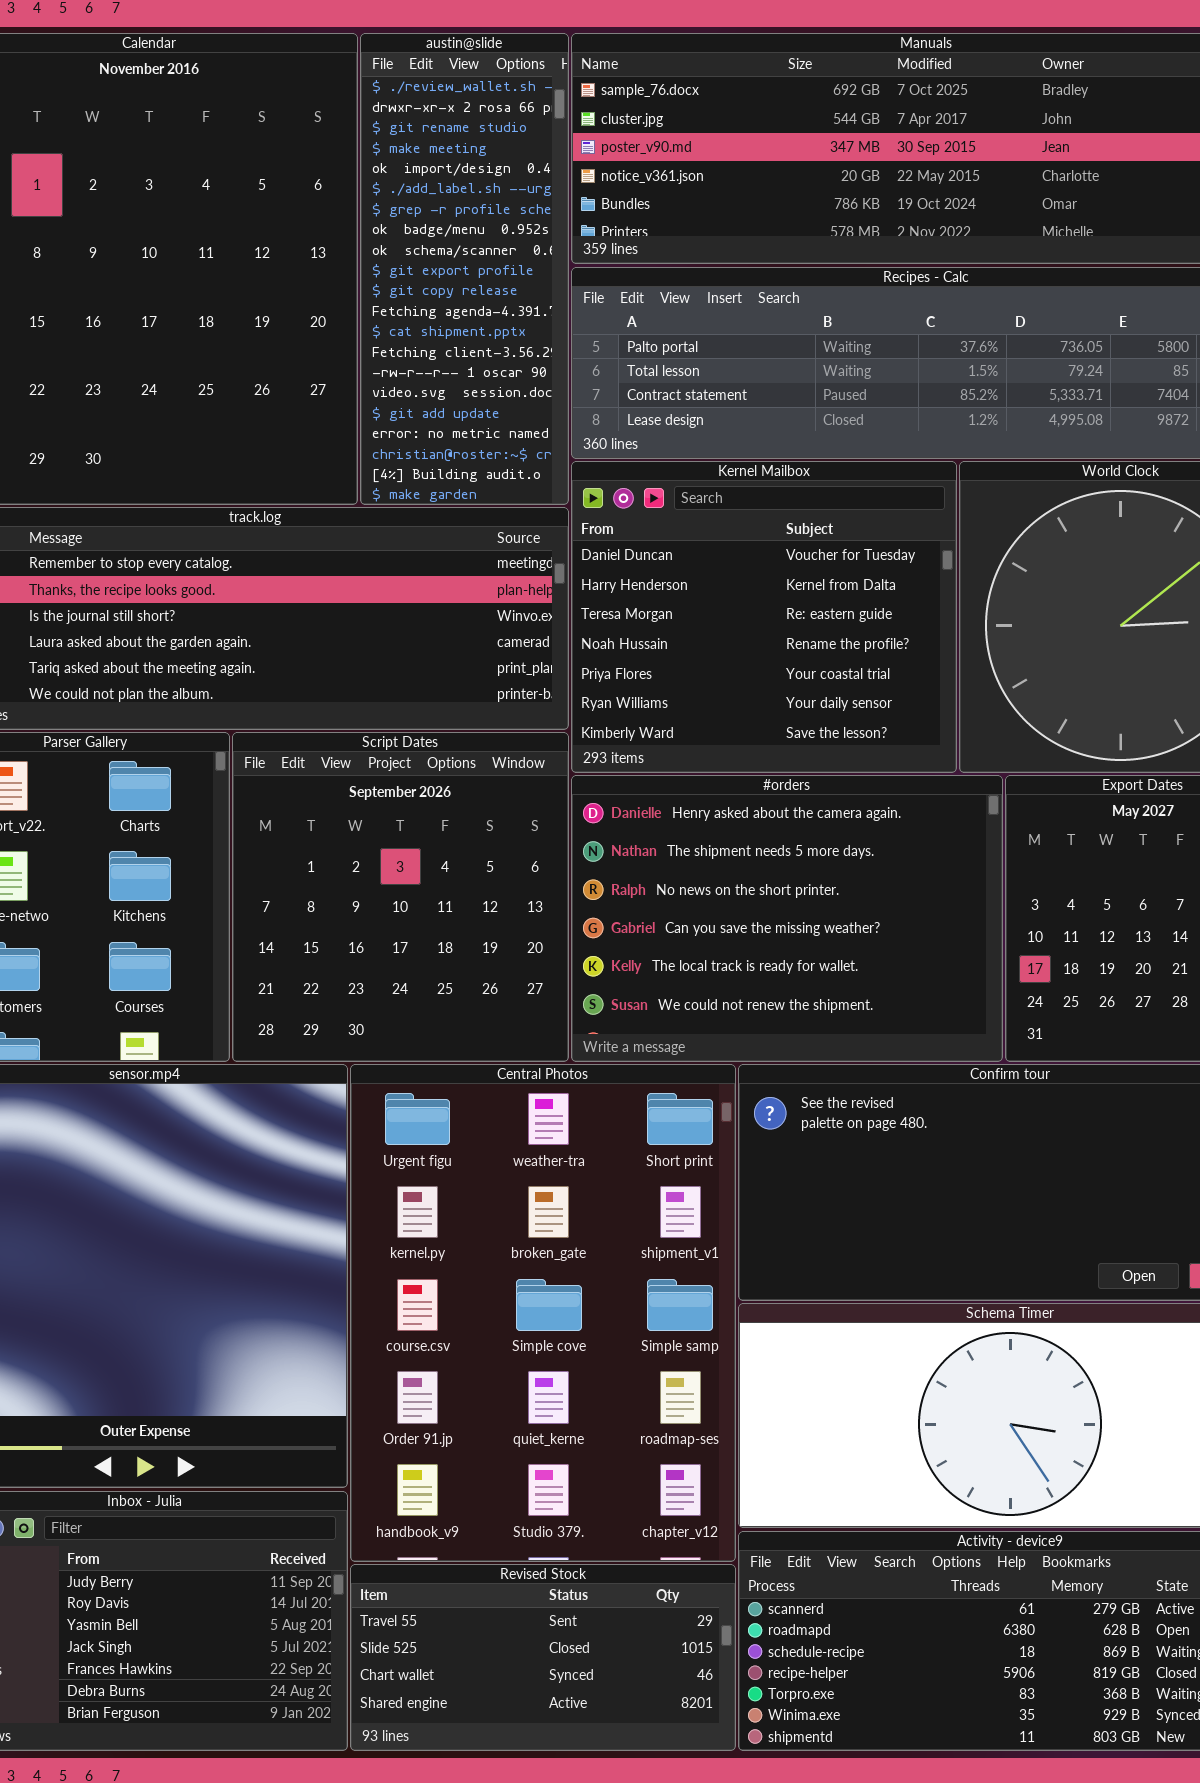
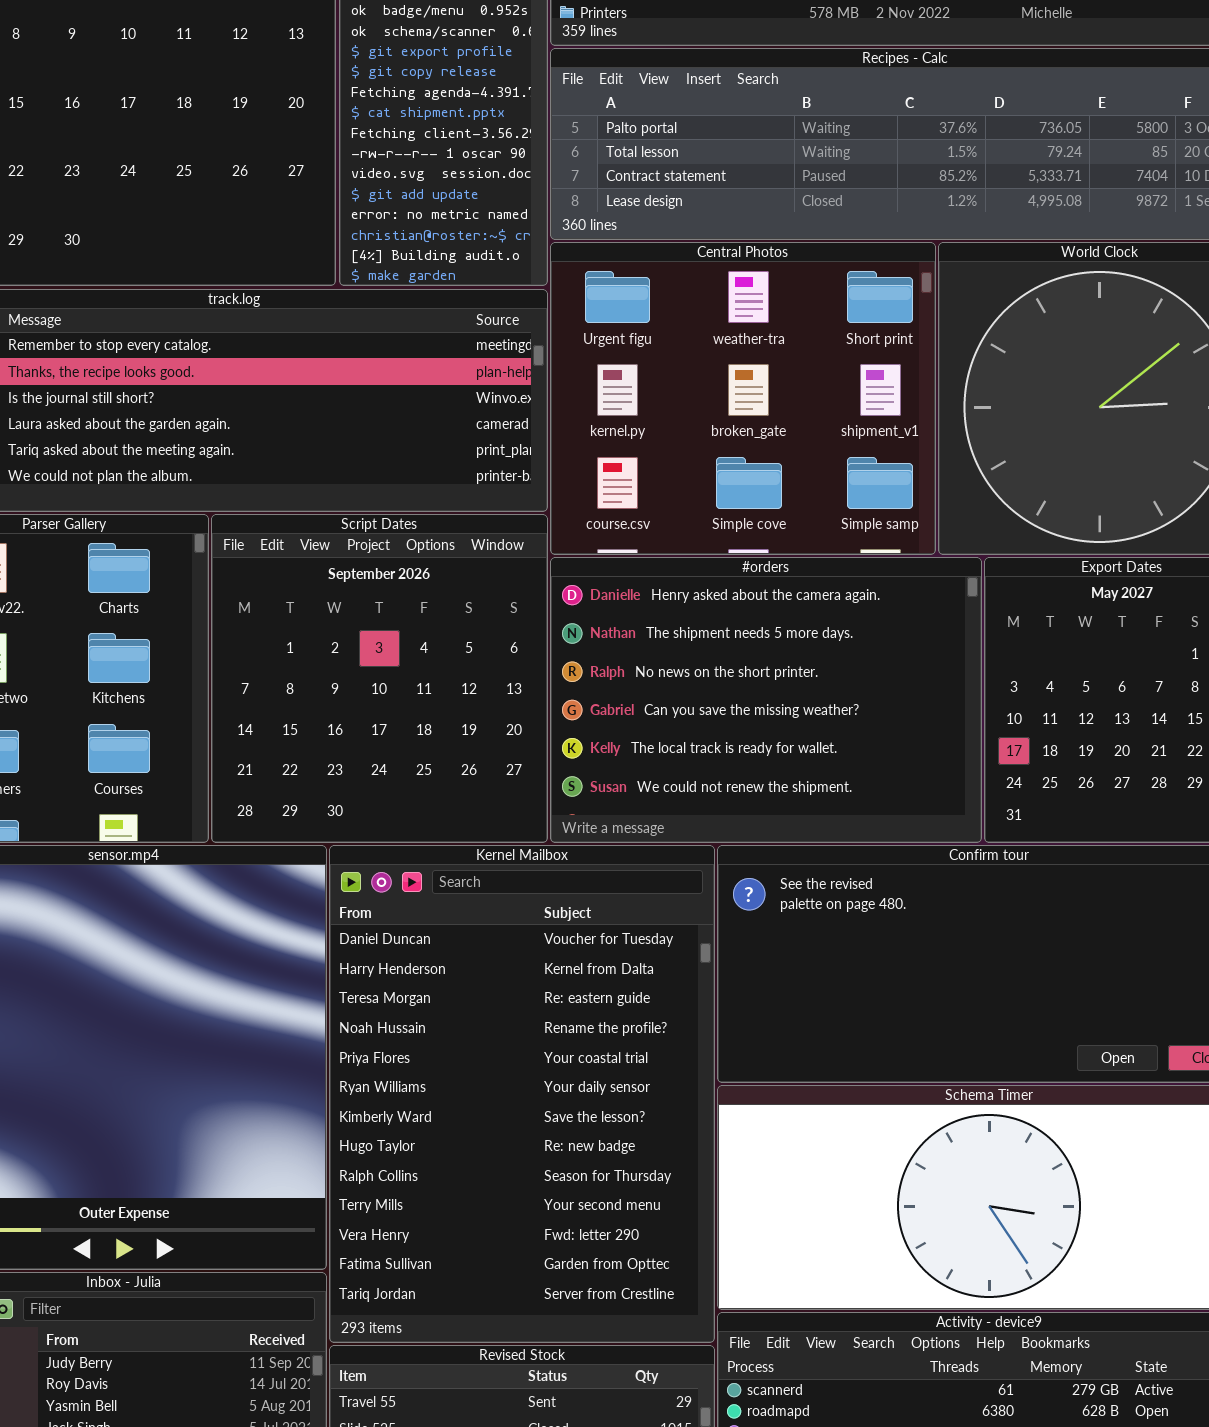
Kernel Mailbox: [571,461,957,773] -> [329,845,715,1343], moved, resized
Central Photos: [350,1064,736,1562] -> [550,242,936,555], moved, resized

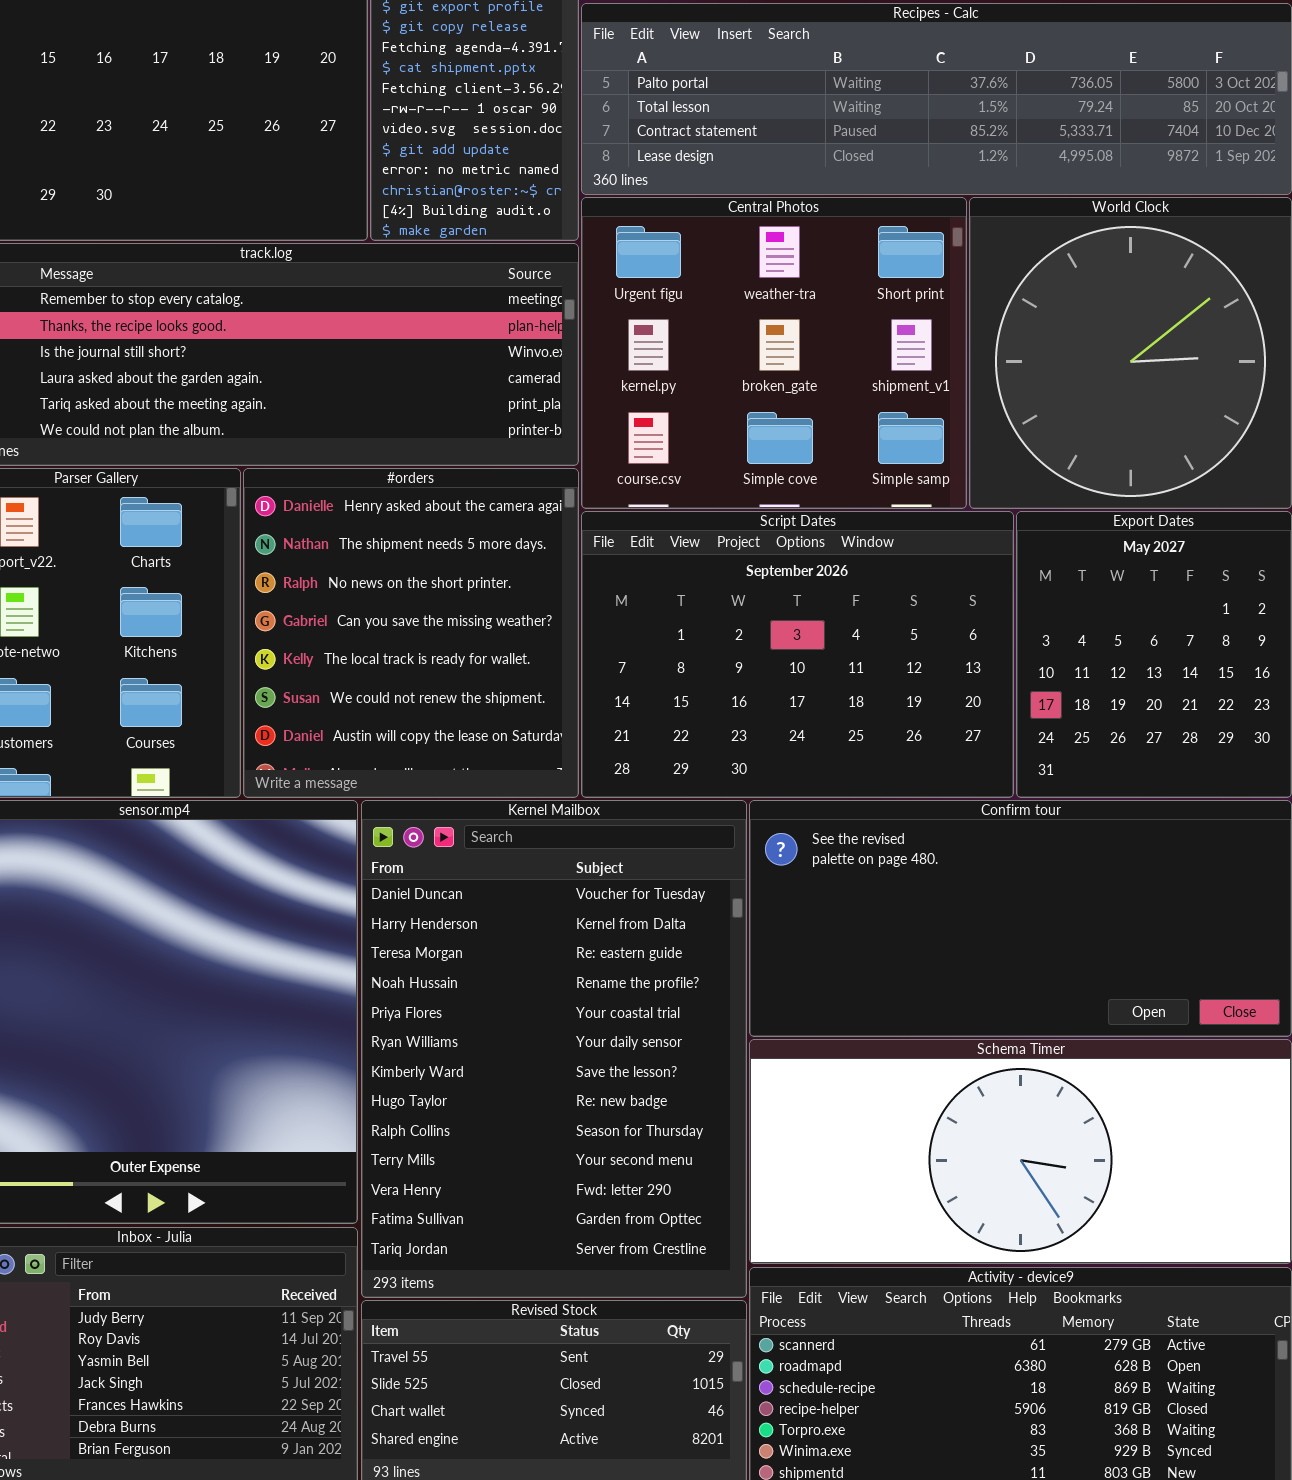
Script Dates: [211,514,548,843] -> [581,511,1014,798], moved, resized
#orders: [550,557,982,843] -> [243,468,579,798], moved, resized

